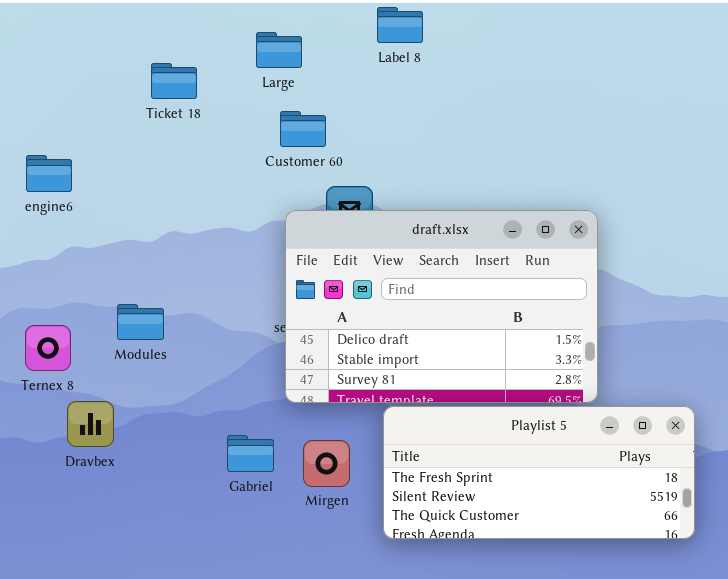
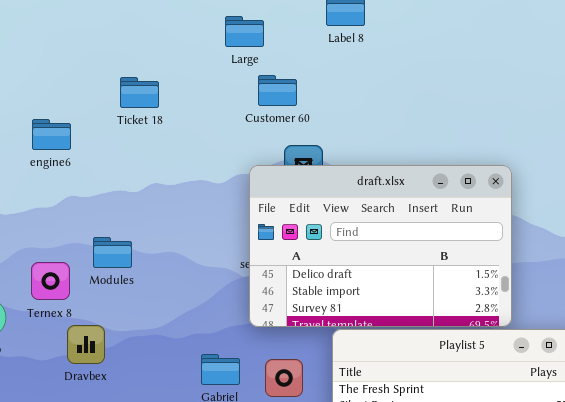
Ticket 18: [151,63,197,99] -> [120,77,159,108], moved
Customer 60: [280,111,326,147] -> [258,75,297,106], moved
Modules: [117,304,164,340] -> [93,237,132,268], moved

